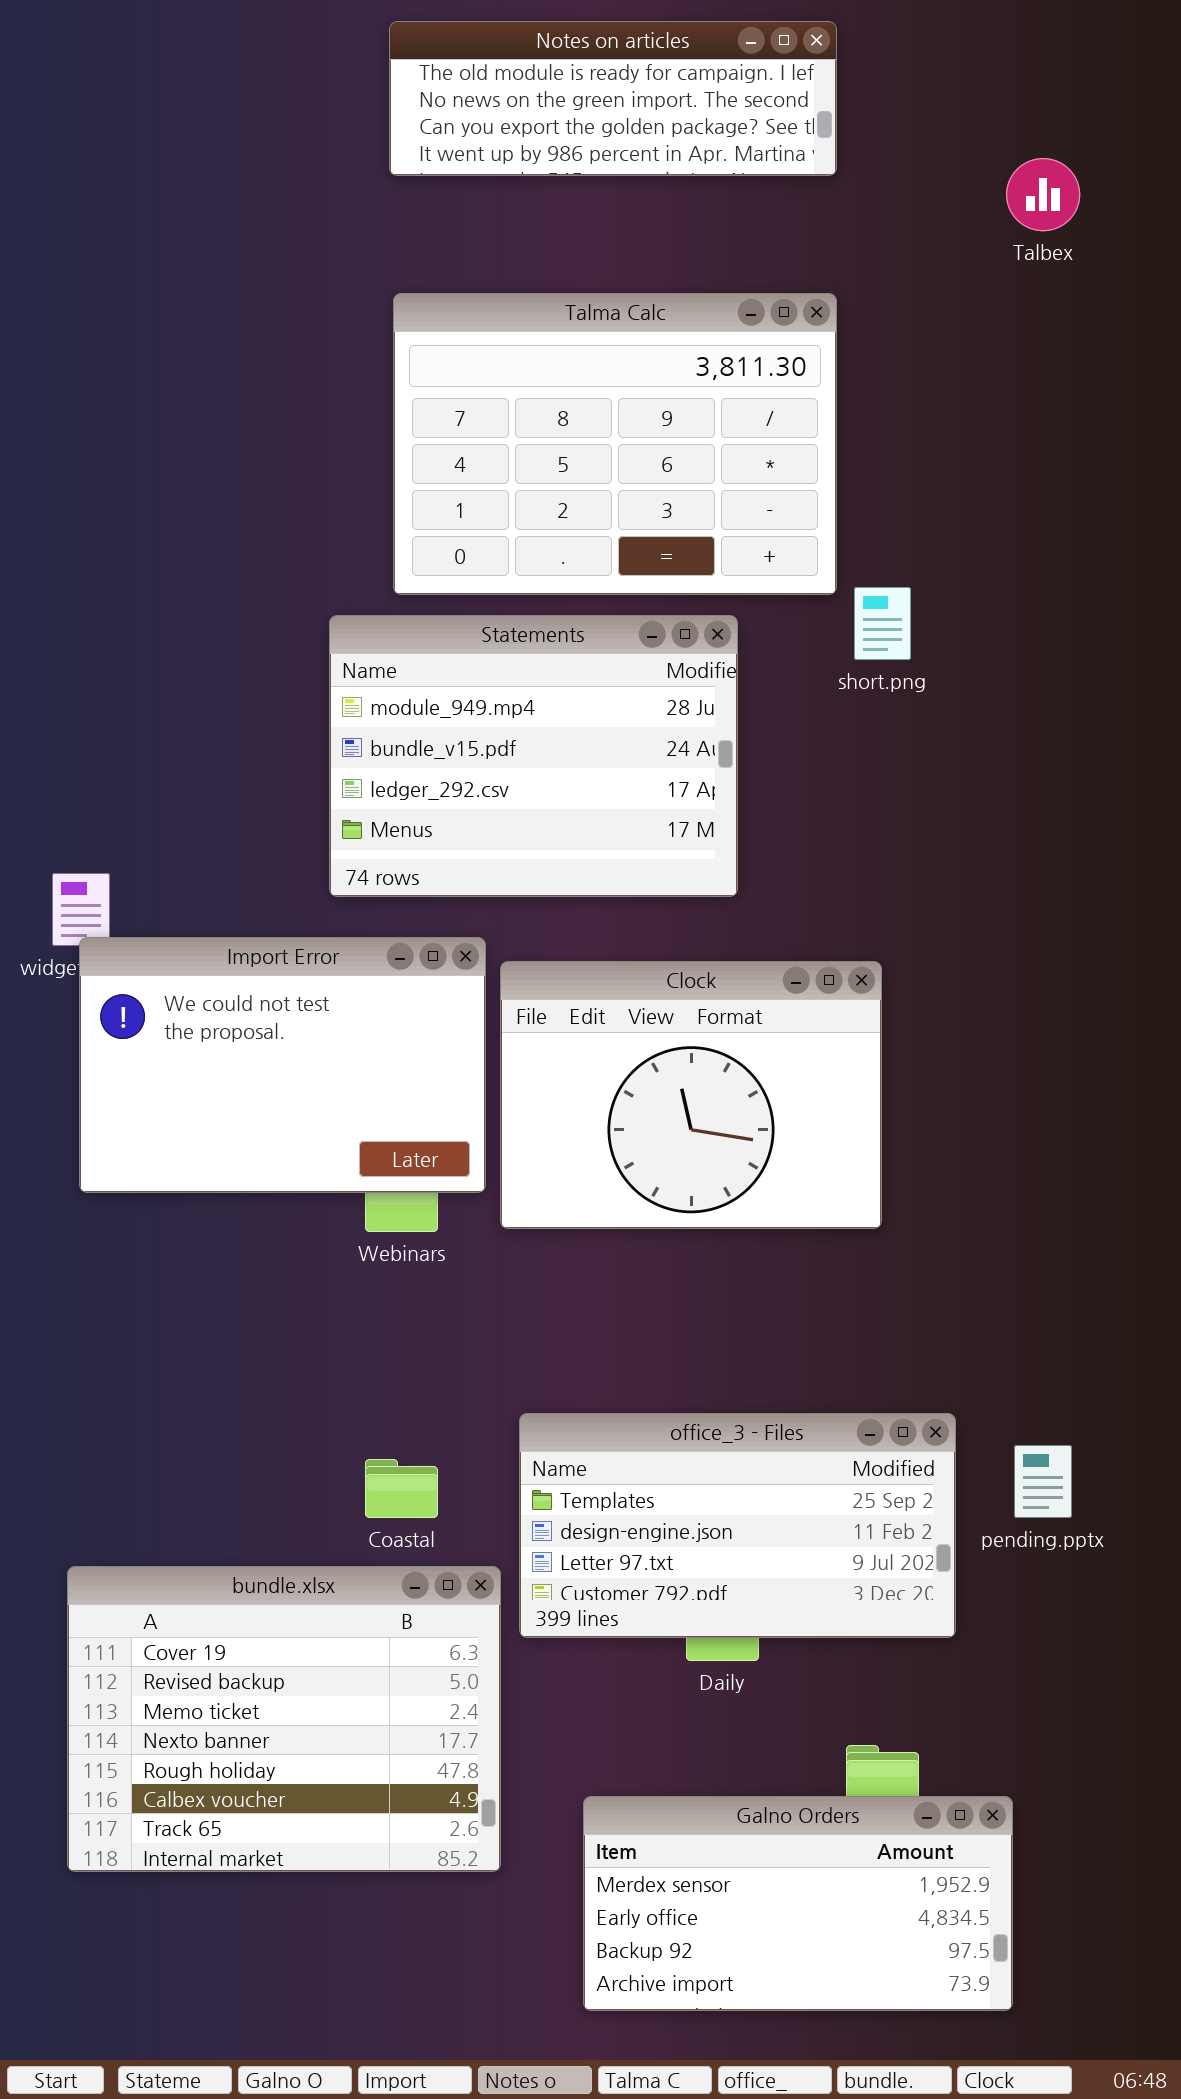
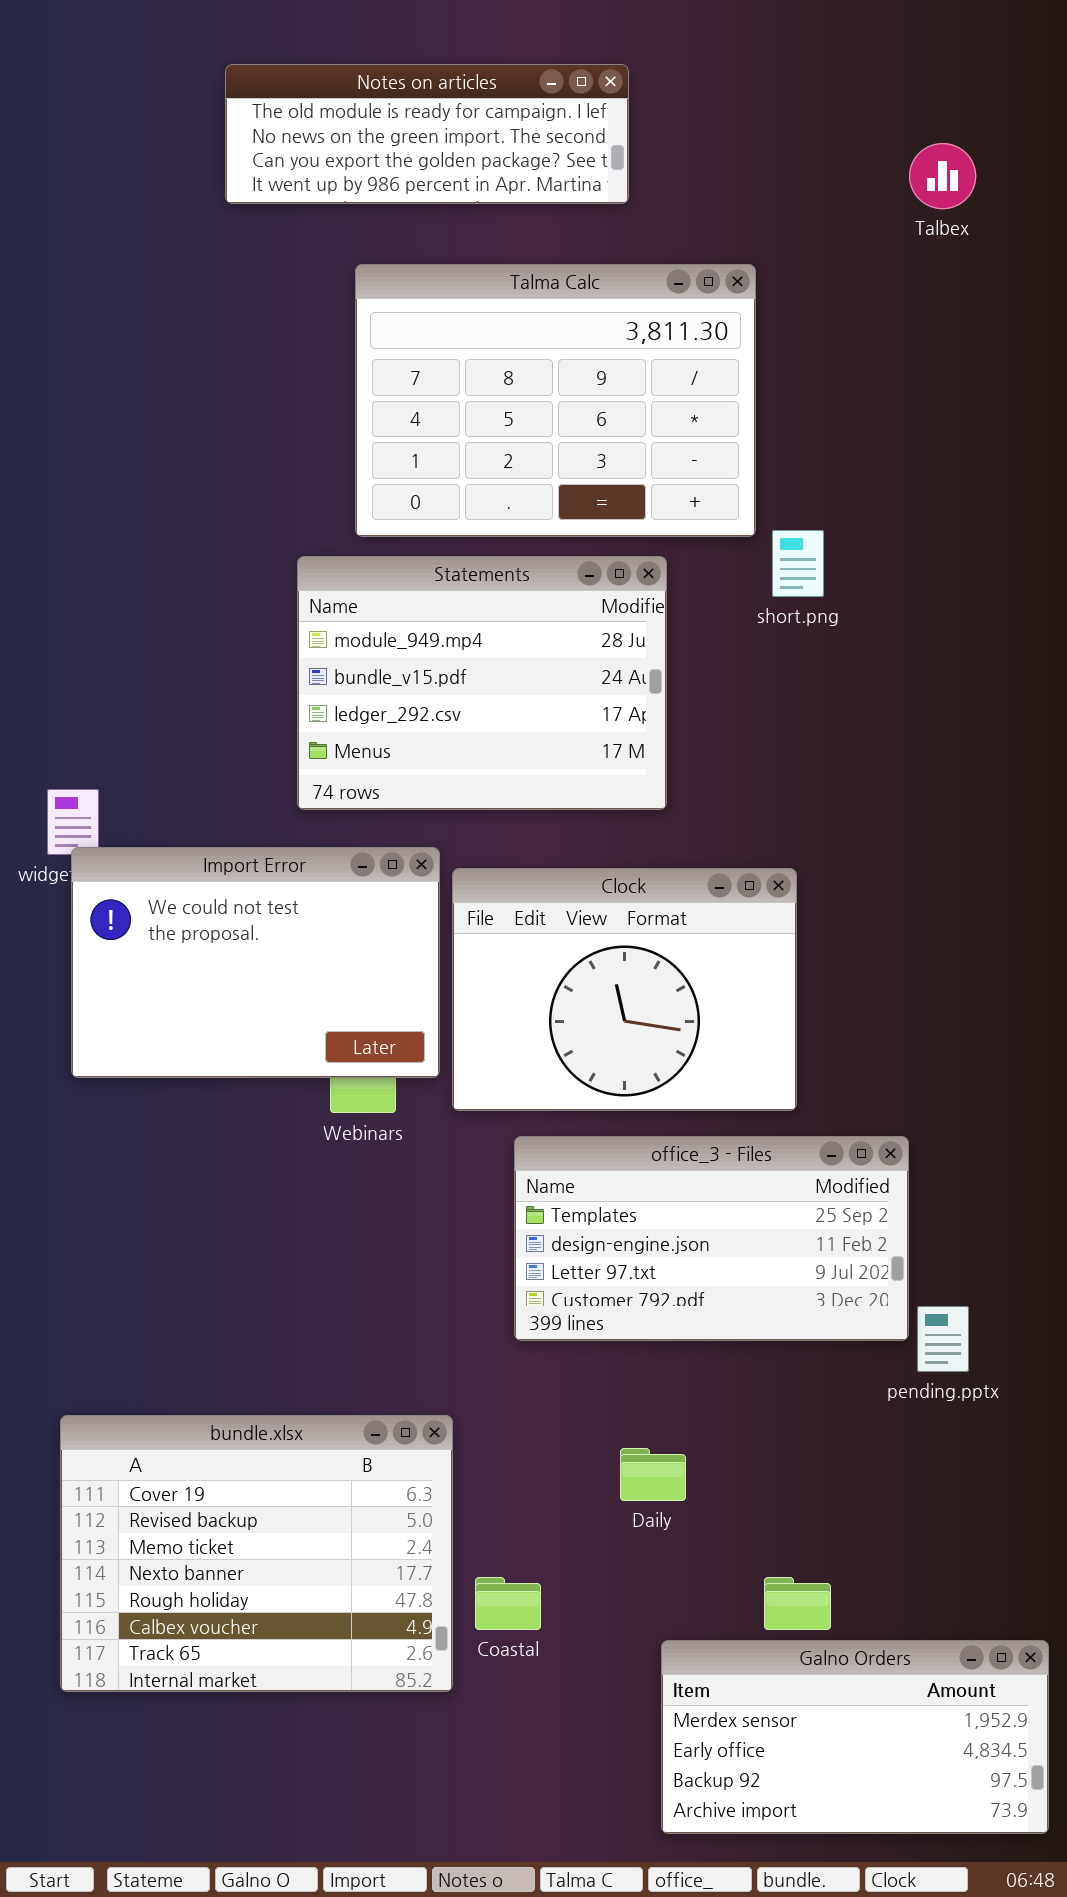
Notes on articles: [389,21,837,176] -> [225,64,629,204], moved
office_3 - Files: [519,1413,956,1638] -> [514,1136,909,1341], moved
Coastal: [365,1459,438,1518] -> [475,1577,541,1630], moved
Galno Orders: [583,1796,1013,2011] -> [661,1640,1049,1834], moved

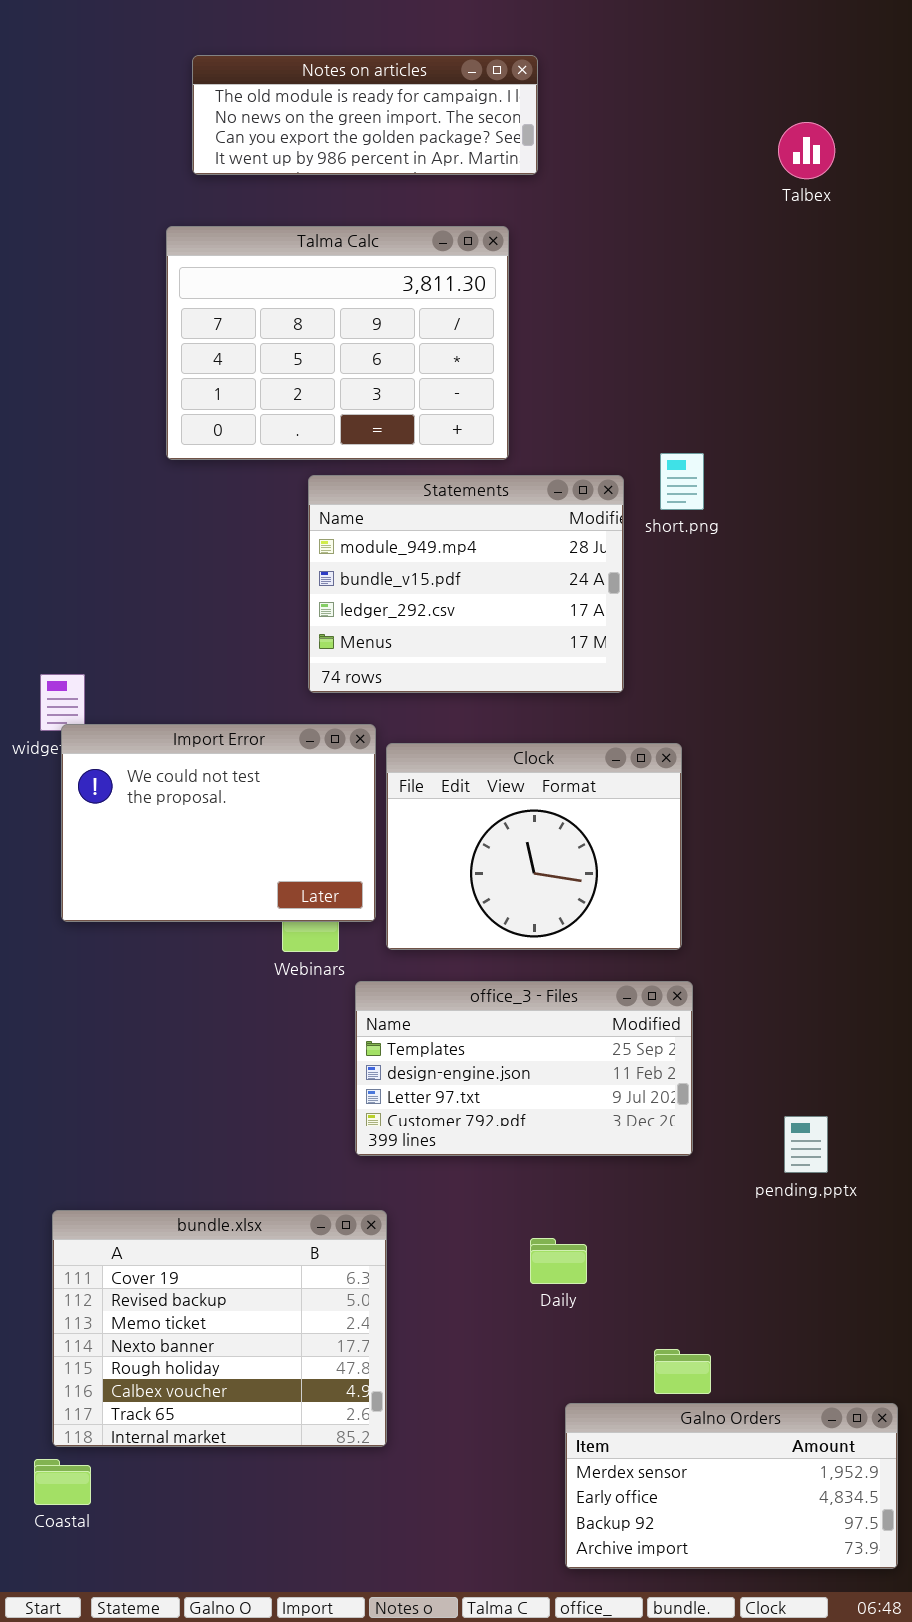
Talma Calc: [355,264,756,537] -> [166,226,509,460], moved
Statements: [297,556,667,810] -> [308,475,624,693], moved
office_3 - Files: [514,1136,909,1341] -> [355,981,693,1156], moved
Coastal: [475,1577,541,1630] -> [34,1459,91,1505], moved

